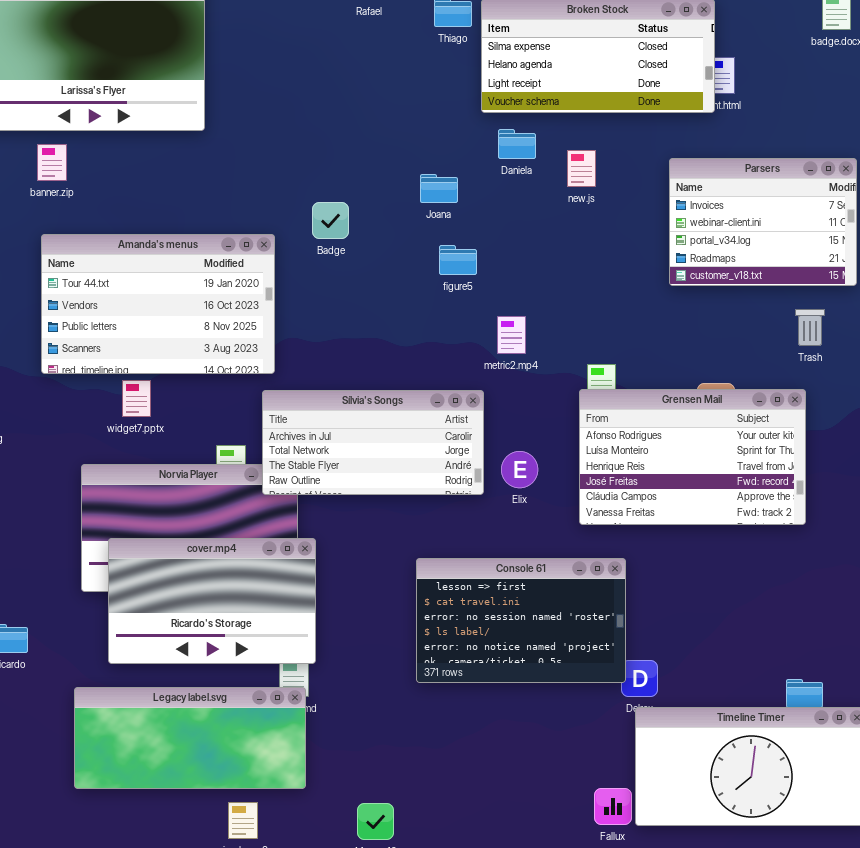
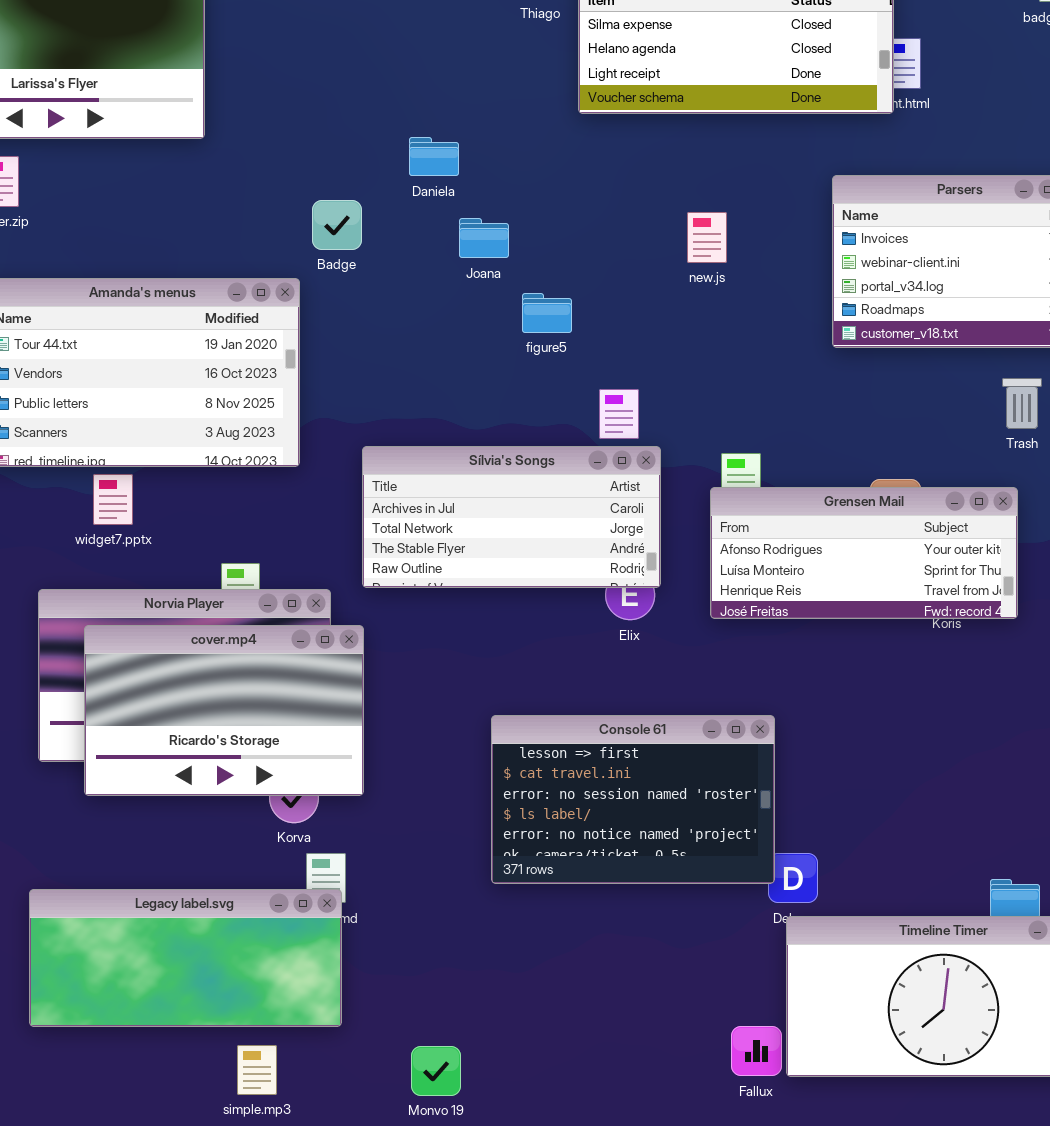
Daniela: [498,129,536,159] -> [409,137,459,176], moved
new.js: [567,150,596,187] -> [687,212,727,263], moved
Joana: [420,174,458,203] -> [459,218,509,258], moved
Badge: [312,202,349,239] -> [312,200,362,250], moved
Grensen Mail: [579,389,806,525] -> [710,487,1018,619], resized
Sílvia's Songs: [262,390,484,495] -> [362,446,661,588], moved
cover.mp4: [108,538,316,664] -> [84,625,364,796], moved

